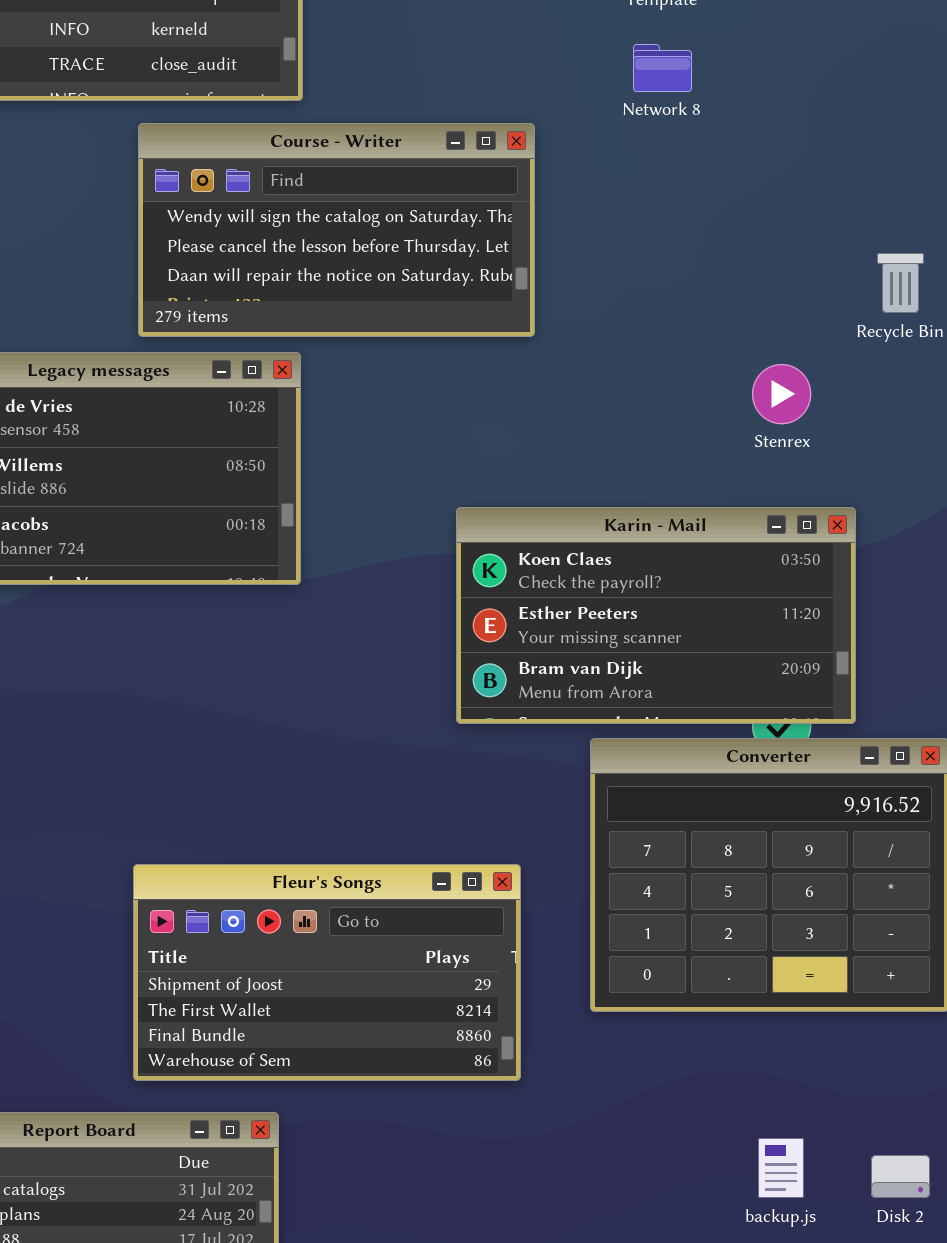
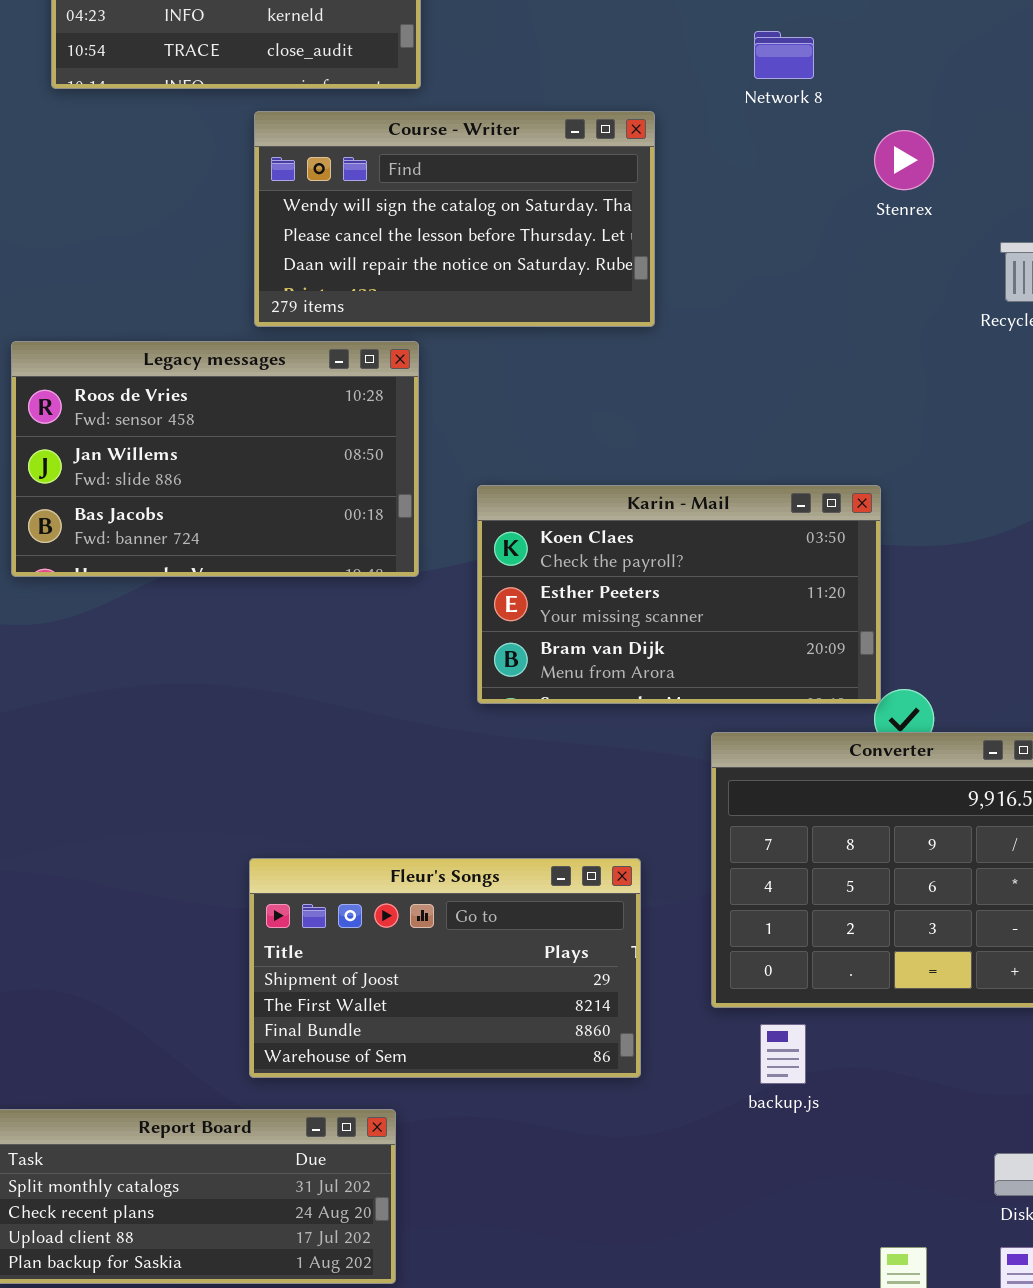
Stenrex: [752,364,811,424] -> [874,130,934,190], moved
Karin - Mail: [456,507,856,724] -> [477,485,881,704], moved
backup.js: [758,1138,804,1198] -> [760,1024,806,1084], moved

